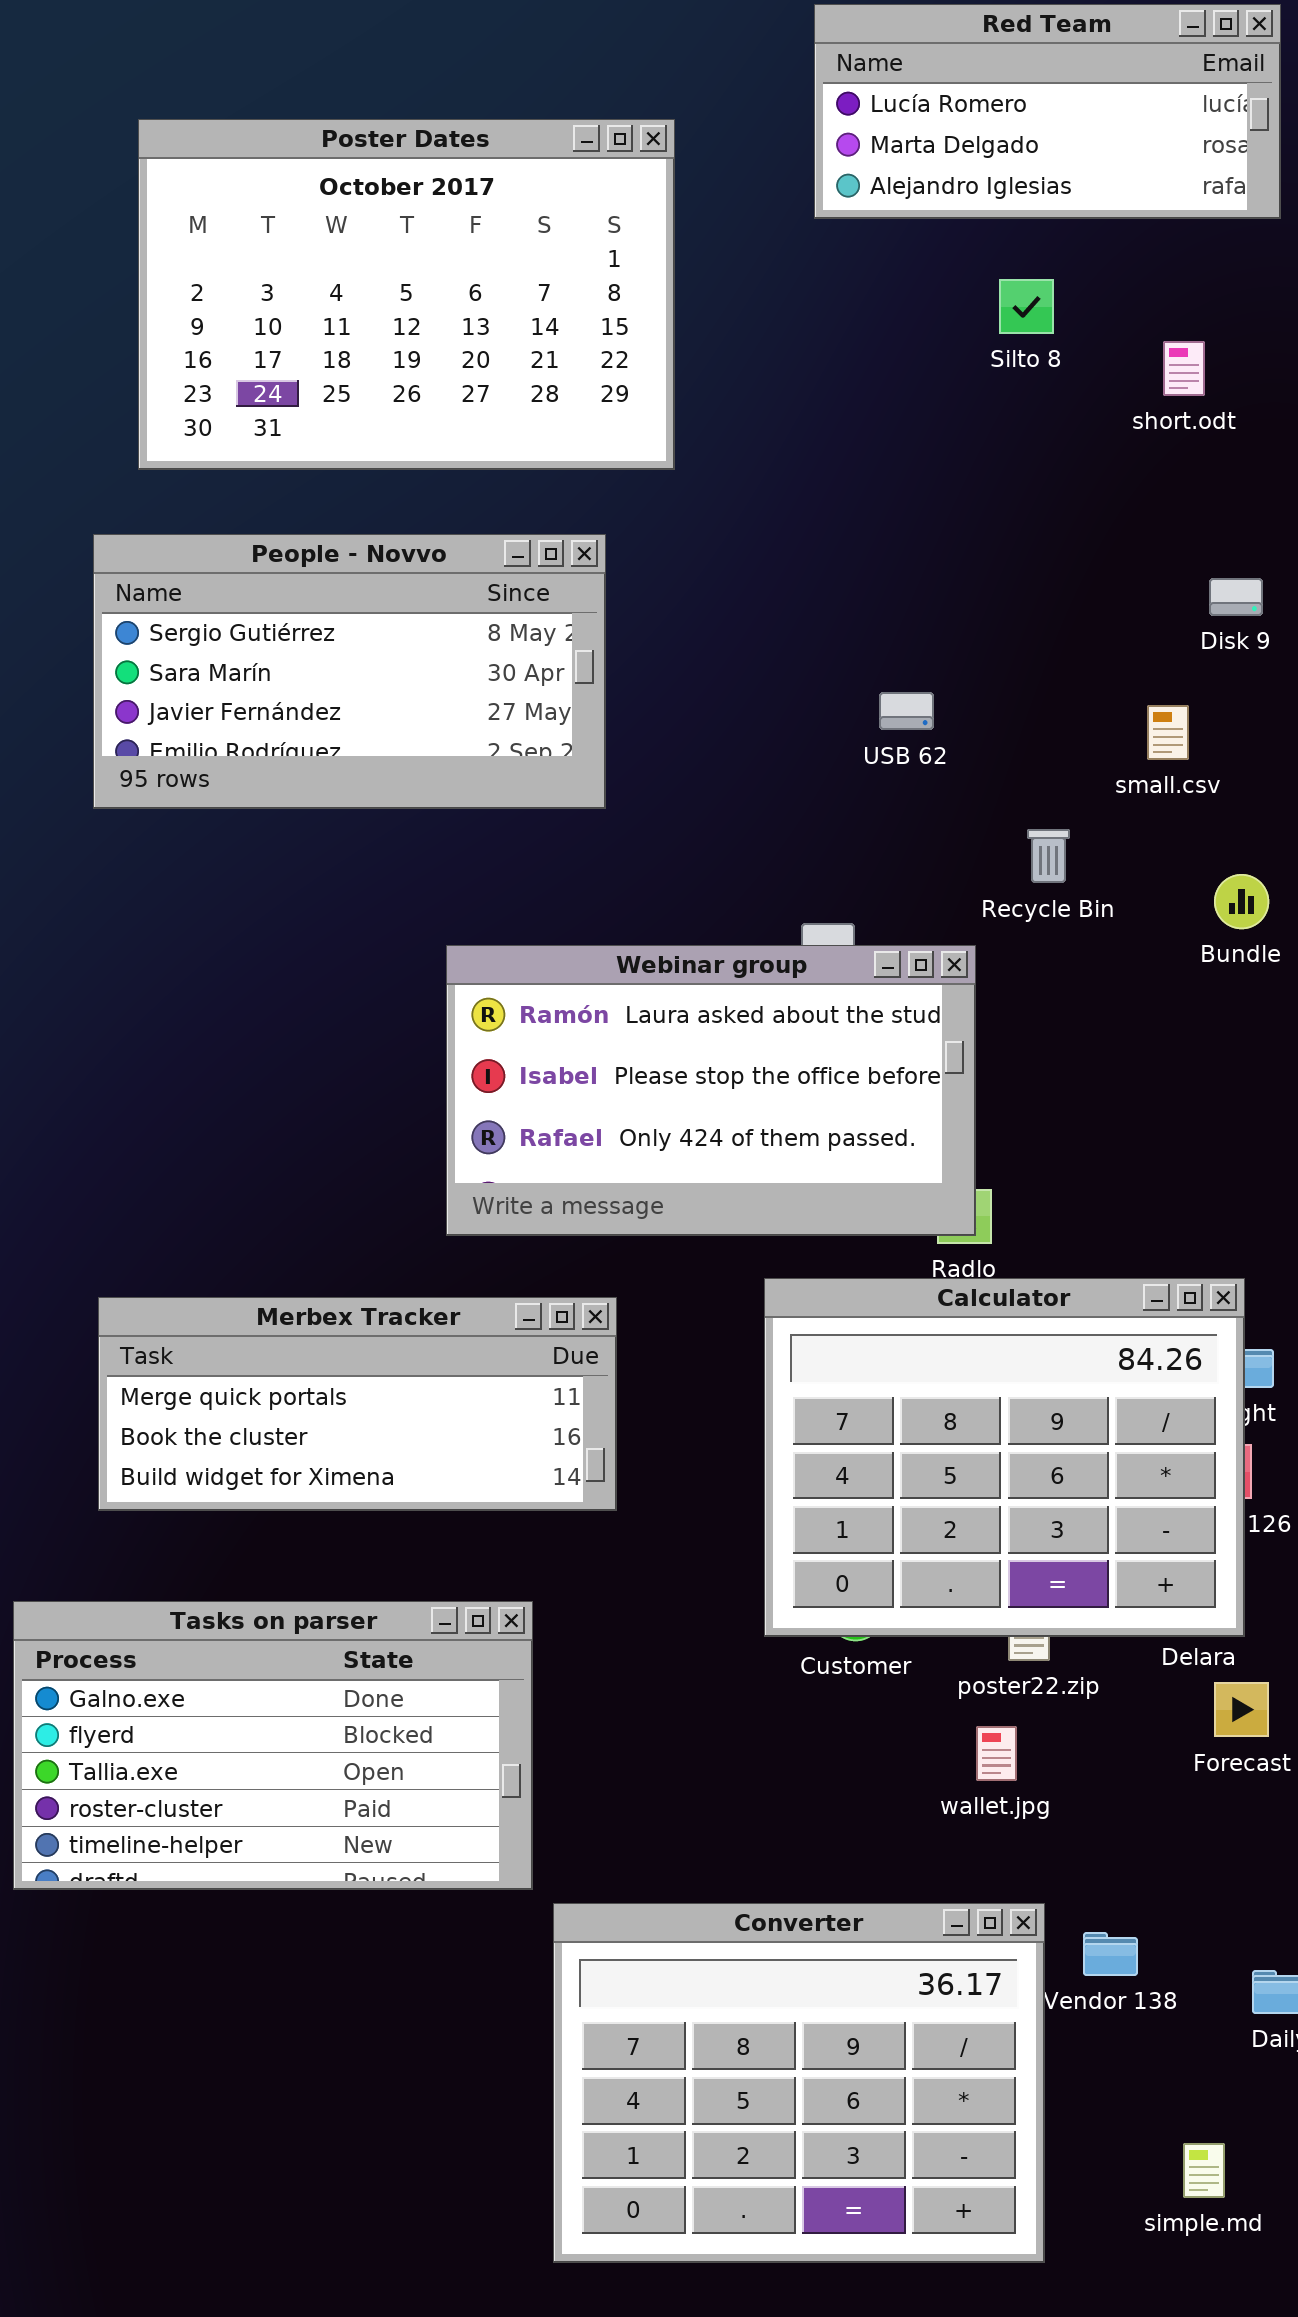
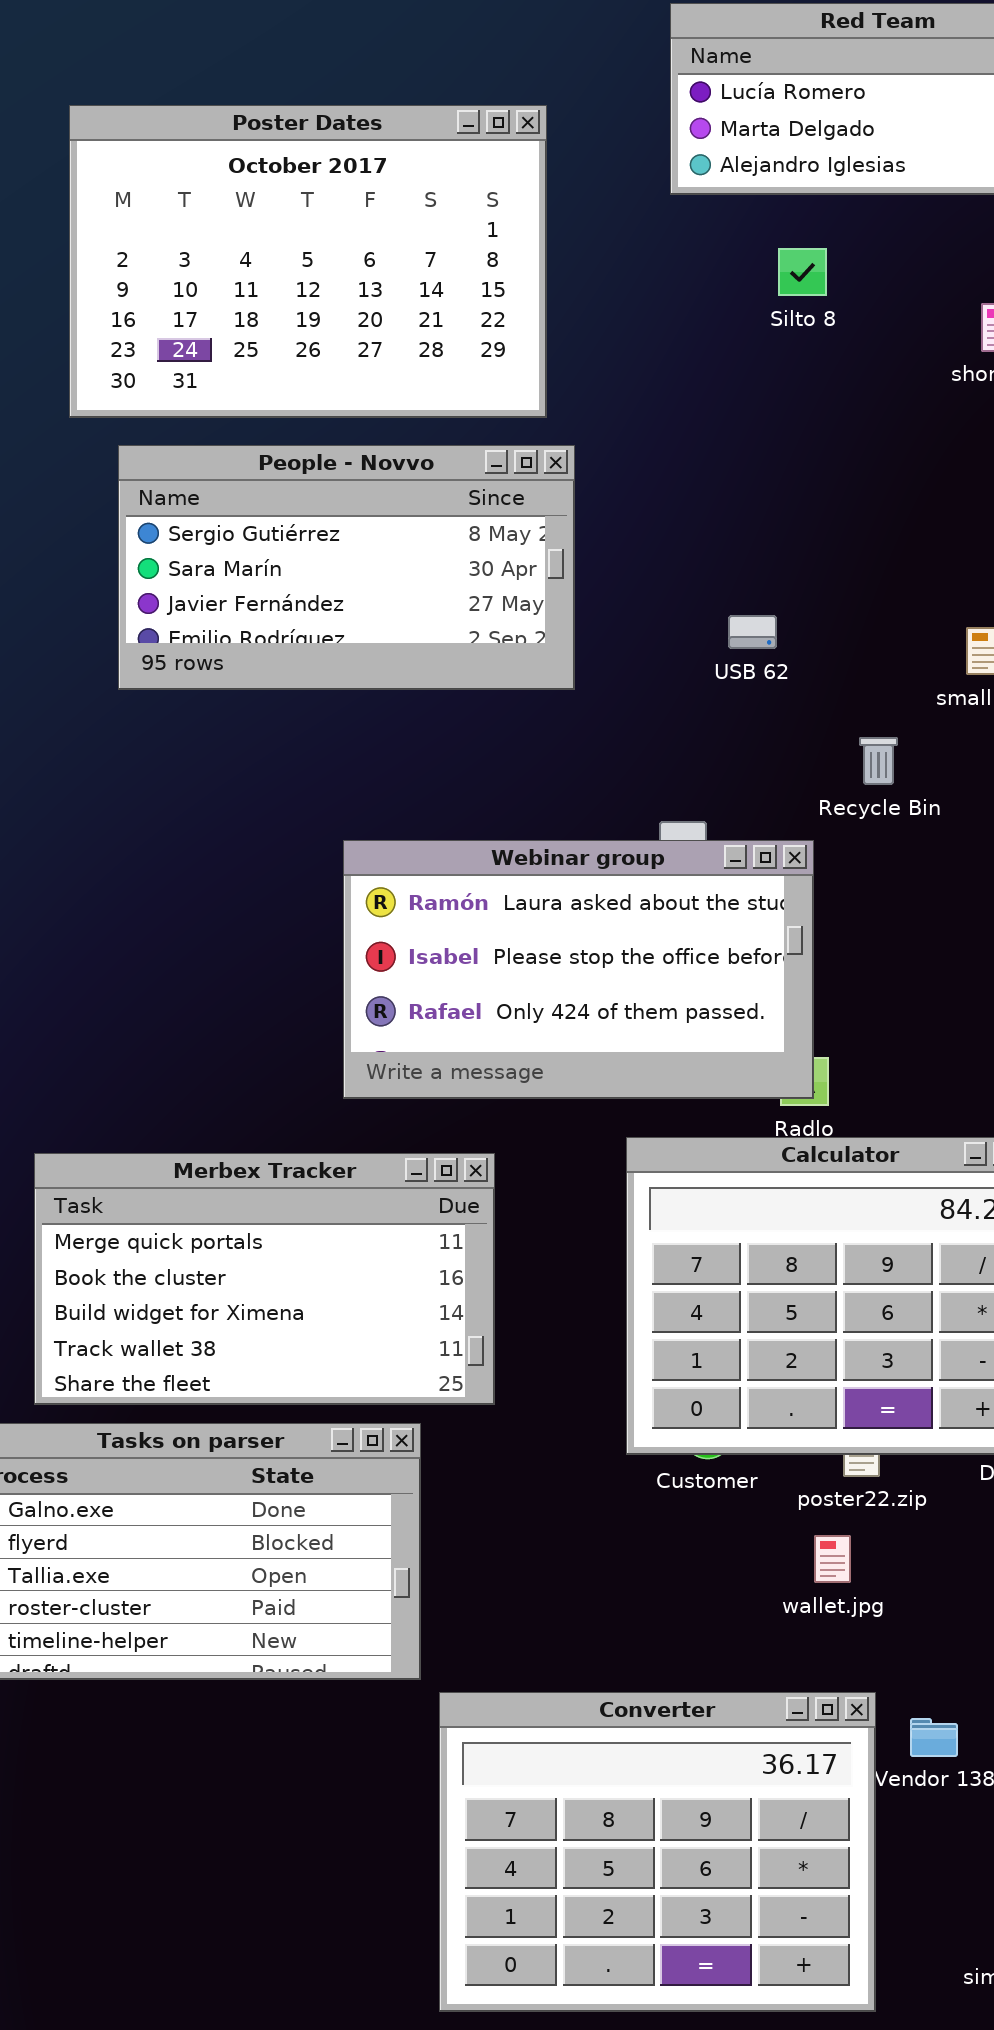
Silto 8: [999,279,1054,334] -> [778,248,827,296], moved
People - Novvo: [93,534,606,809] -> [118,445,575,690], moved
Merbex Tracker: [98,1297,617,1511] -> [34,1153,495,1405], resized

